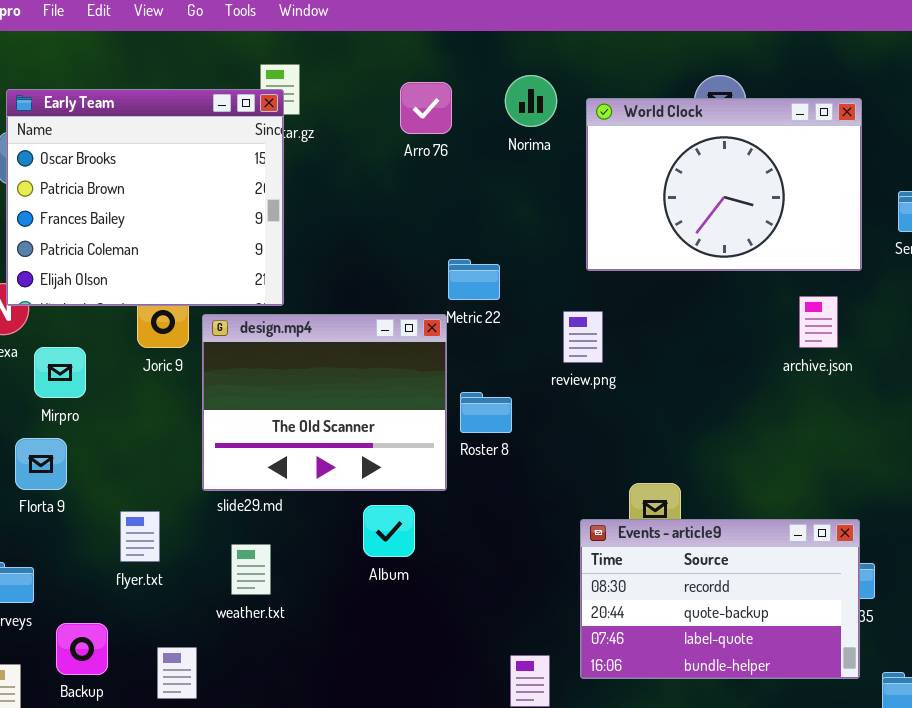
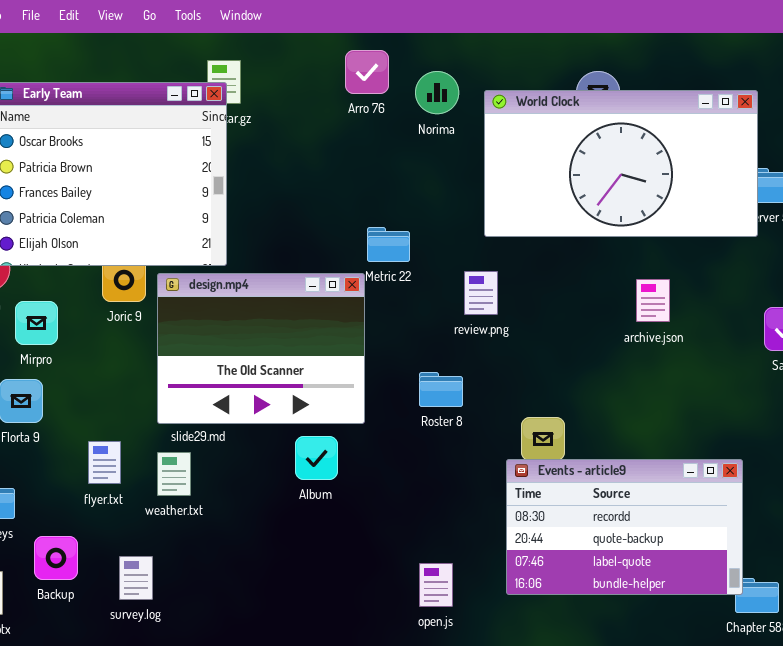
Arro 76: [400,82,452,134] -> [345,50,389,94], moved
World Clock: [586,98,862,271] -> [484,90,758,237], resized
archive.json: [799,296,838,348] -> [636,279,670,322], moved
Roster 8: [460,392,512,433] -> [419,372,463,407], moved
Events - article9: [580,519,860,679] -> [506,459,743,595], moved
weather.txt: [231,544,271,595] -> [157,452,191,496], moved

